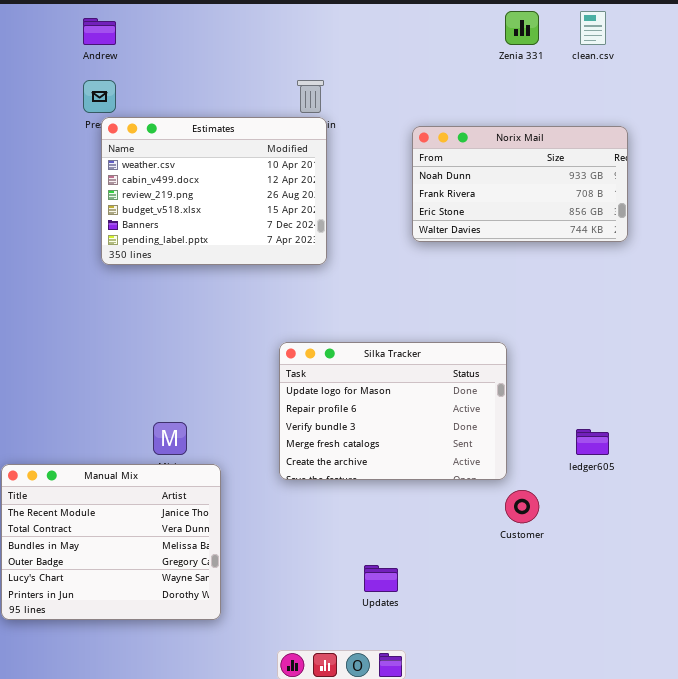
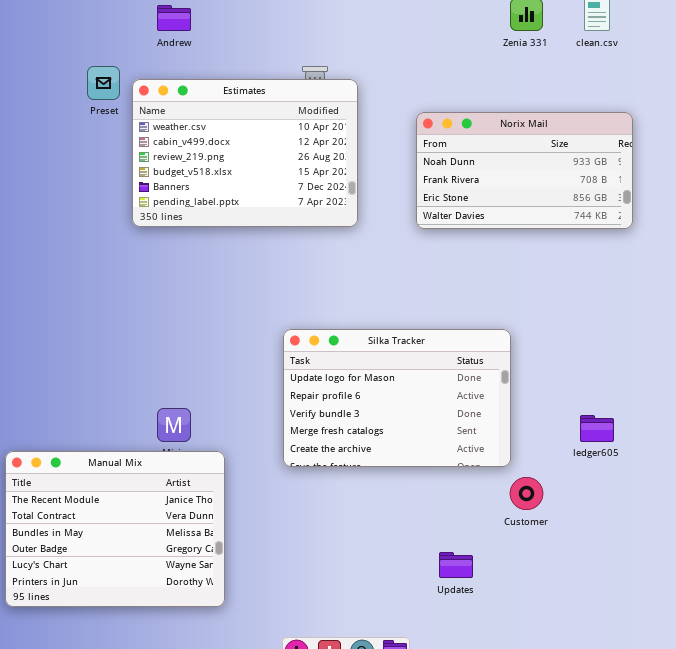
Andrew: [83,18,116,45] -> [157,5,191,31], moved
Estimates: [101,117,327,265] -> [132,79,358,227], moved
Updates: [364,565,398,592] -> [439,552,473,578], moved

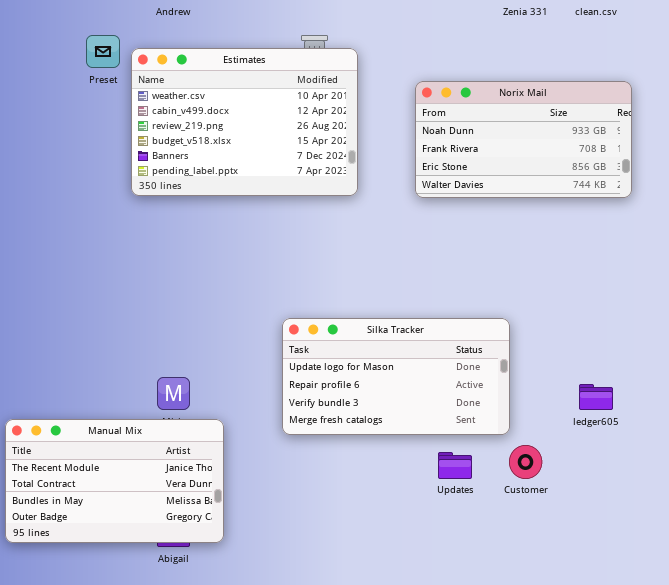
Silka Tracker: [283,329,511,467] -> [282,318,510,435], resized
Manual Mix: [5,451,225,607] -> [5,419,224,543], resized
Updates: [439,552,473,578] -> [438,452,472,479], moved

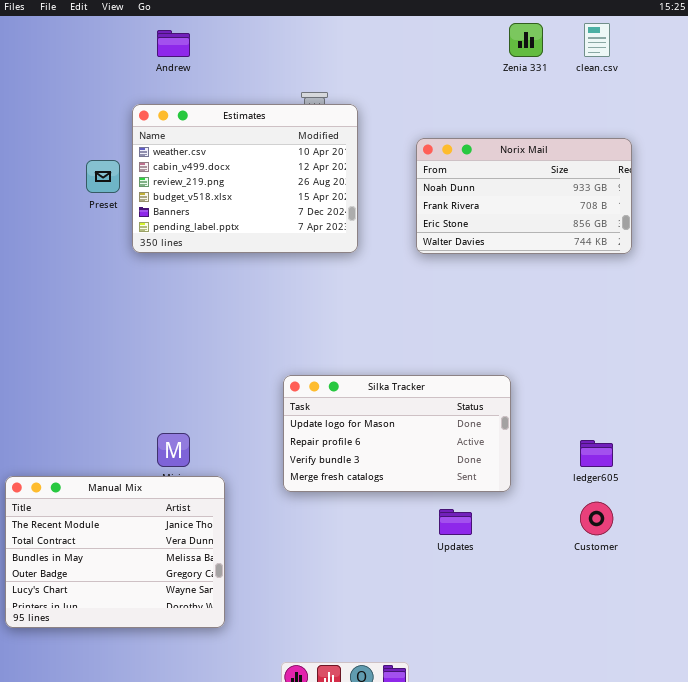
Preset: [86,35,120,68] -> [86,160,120,193], moved
Manual Mix: [5,419,224,543] -> [5,476,225,628], resized
Customer: [509,445,542,479] -> [580,502,613,535], moved

